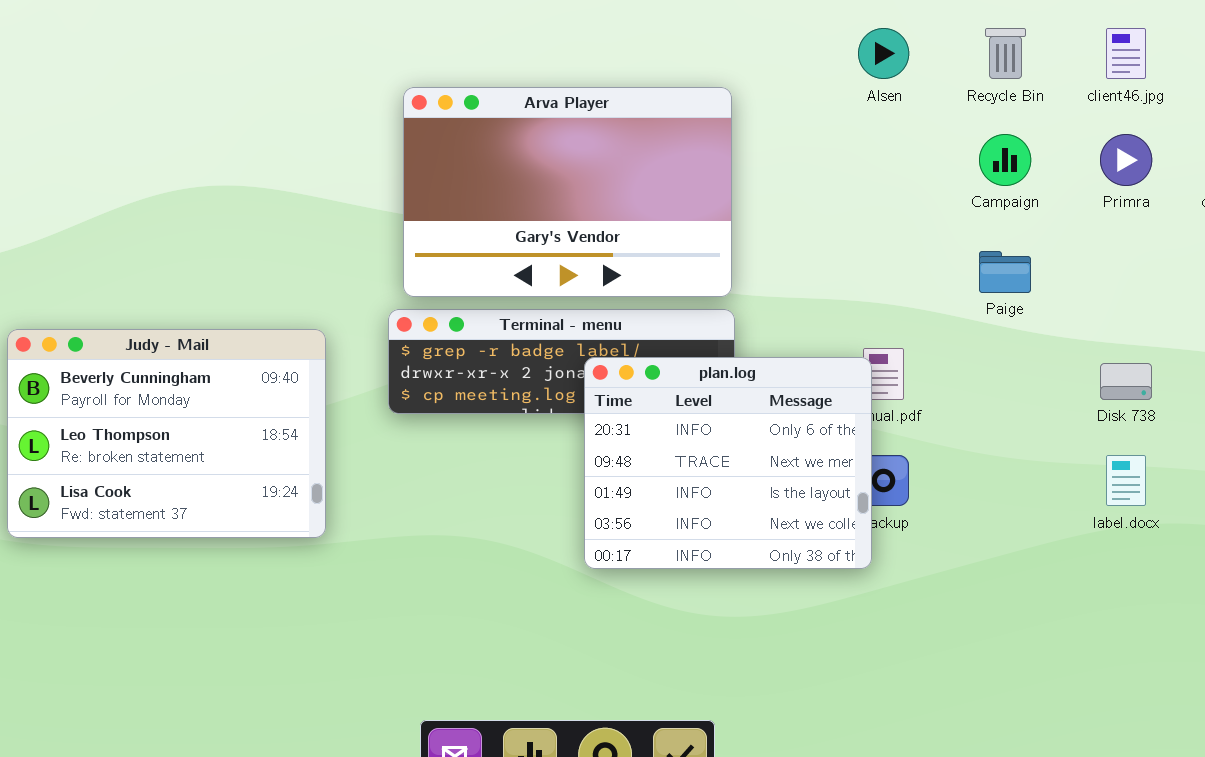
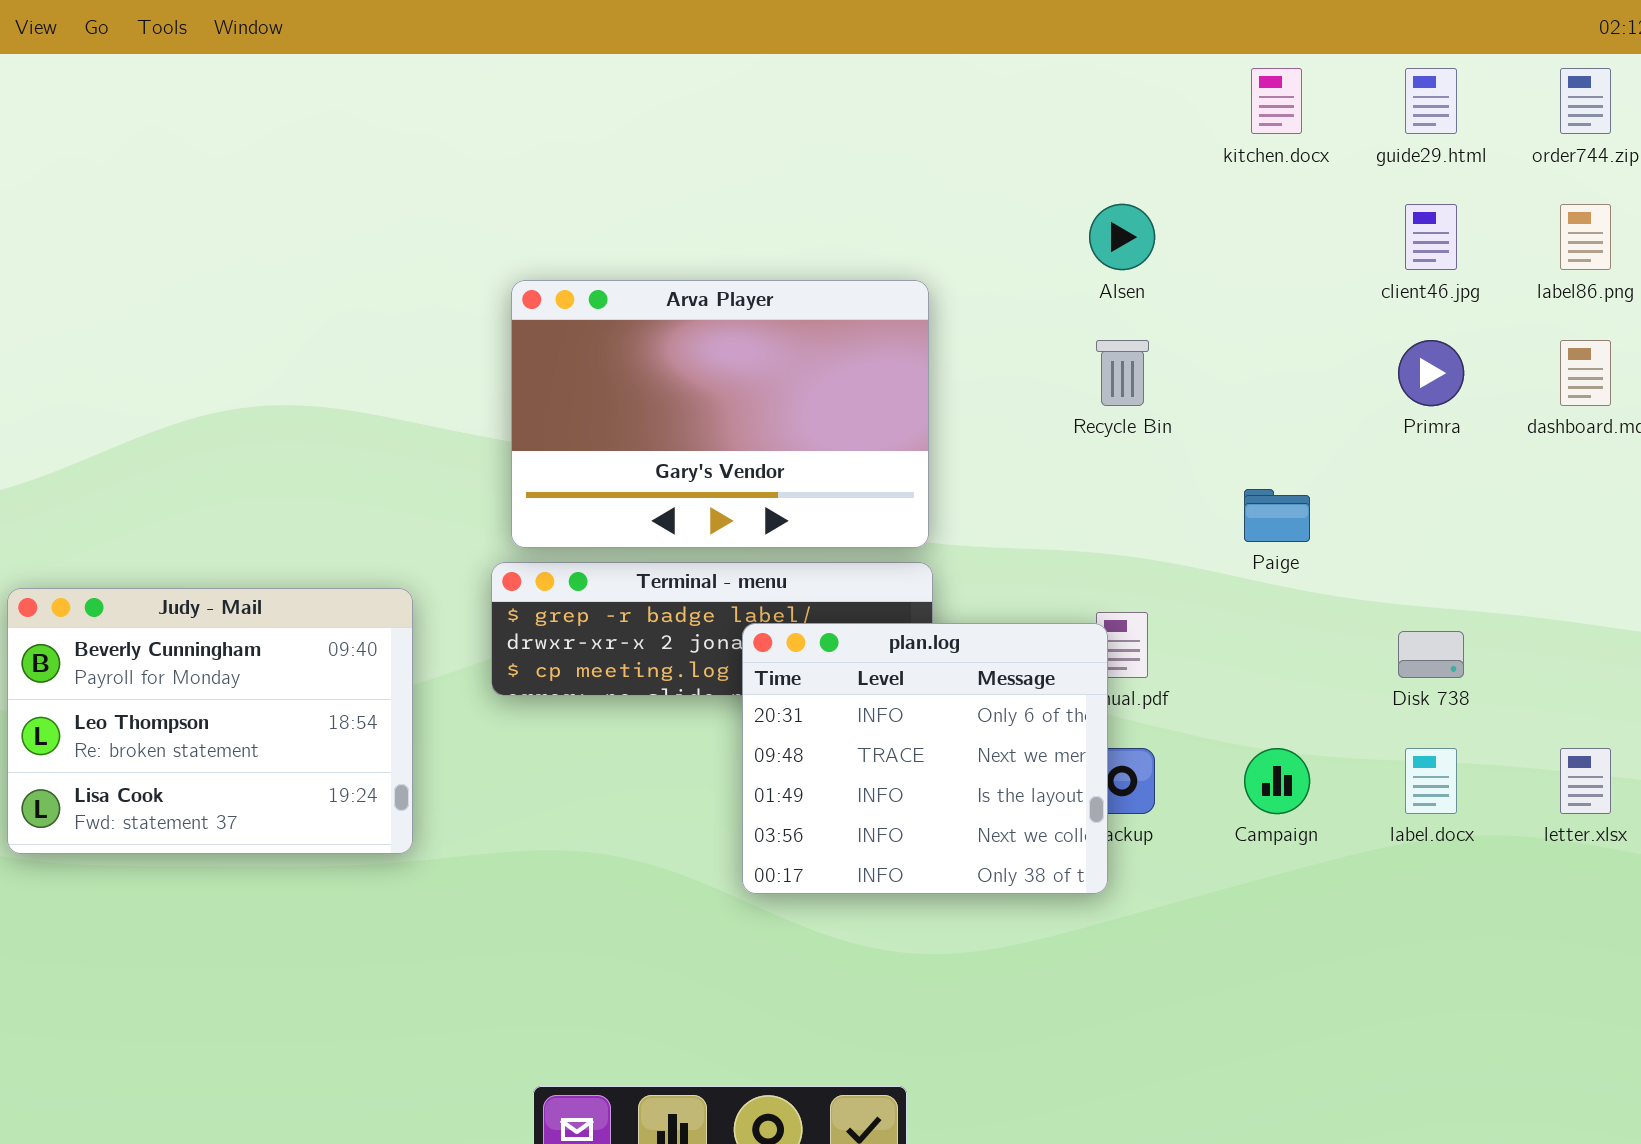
Recycle Bin: [985,28,1026,79] -> [1096,340,1149,406], moved
Campaign: [979,134,1031,186] -> [1244,748,1310,814], moved

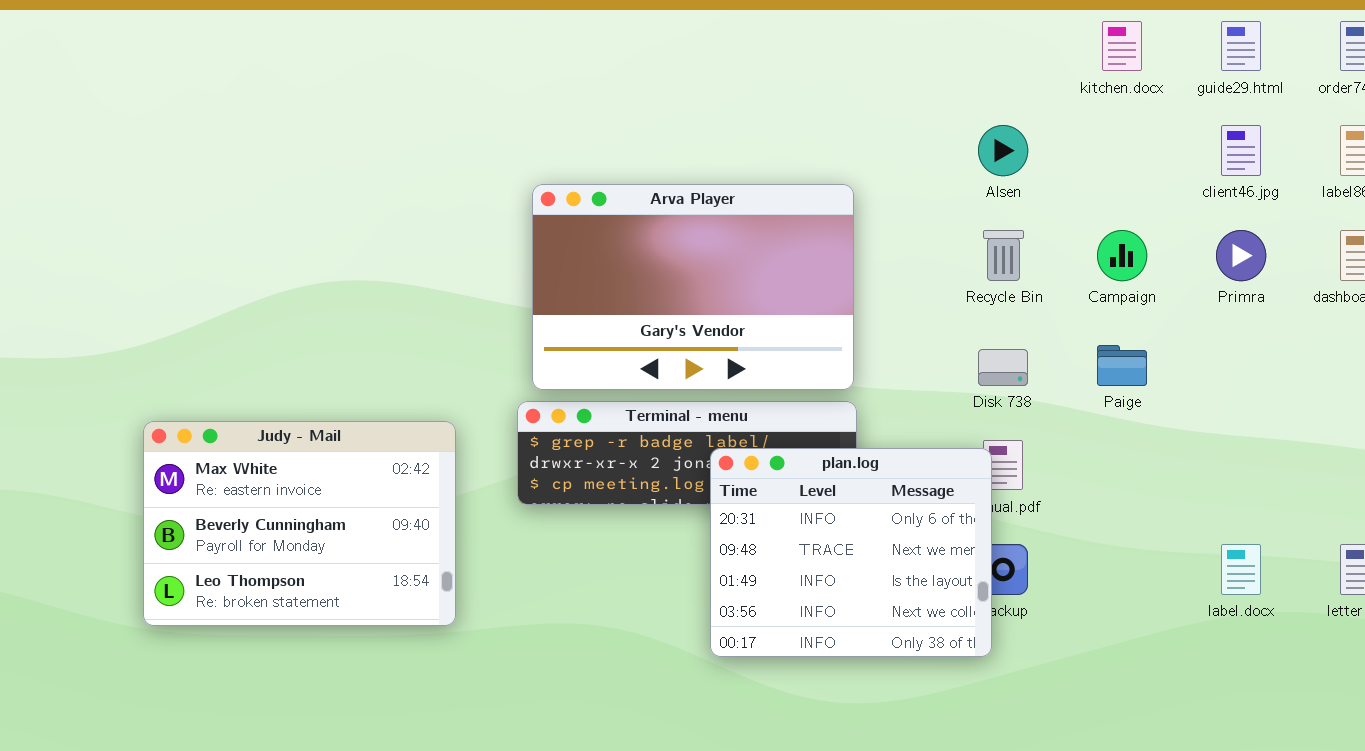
Judy - Mail: [7,588,413,854] -> [143,421,456,626], scrolled up 1 row
Disk 738: [1398,631,1464,678] -> [978,349,1028,386], moved
Campaign: [1244,748,1310,814] -> [1097,230,1147,281], moved

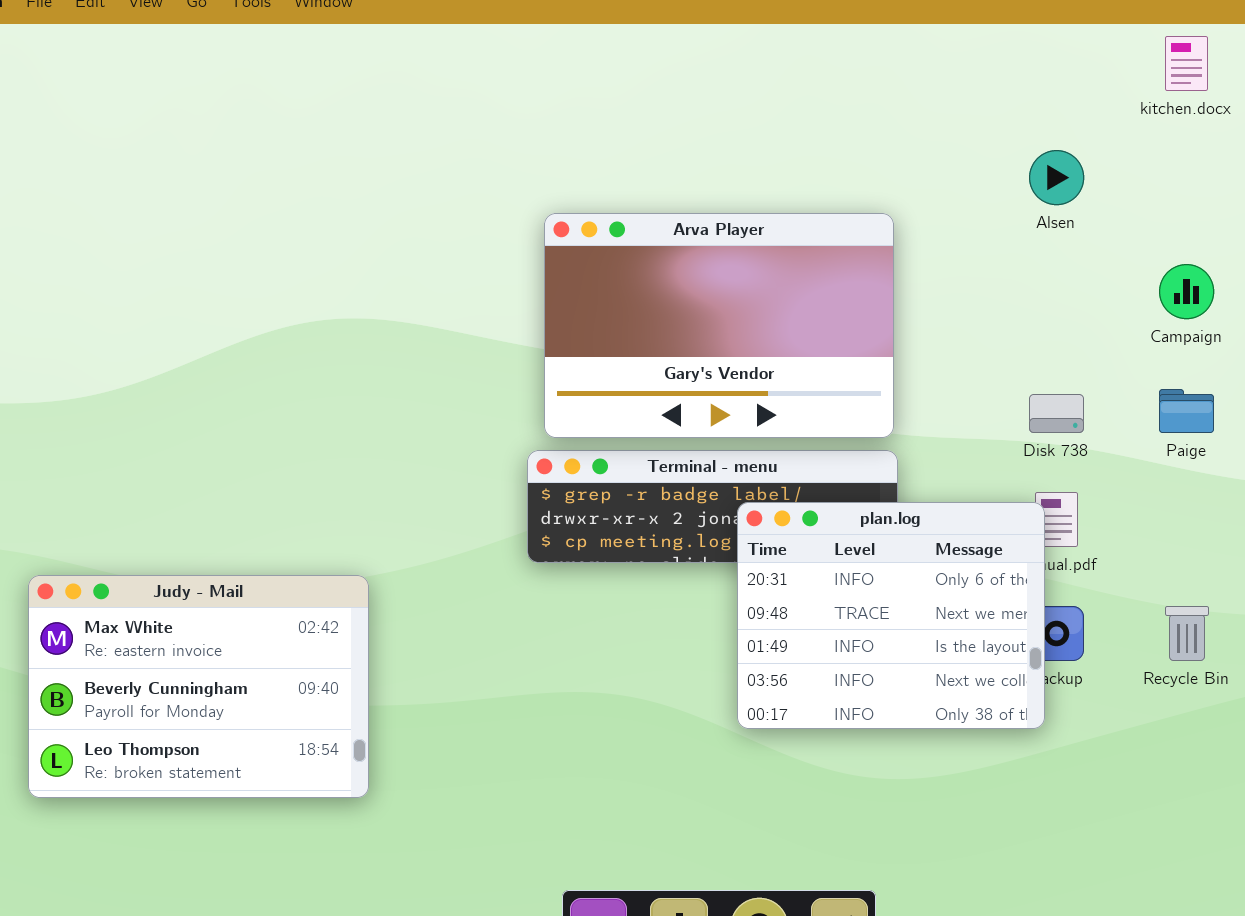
Recycle Bin: [983,230,1024,281] -> [1165,606,1209,661], moved
Judy - Mail: [143,421,456,626] -> [28,575,369,798], moved

